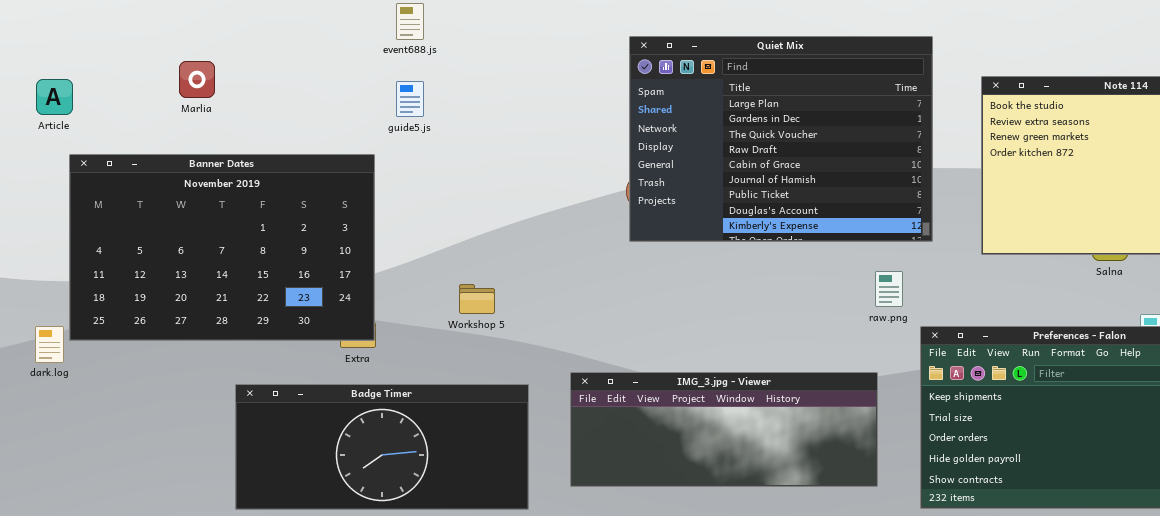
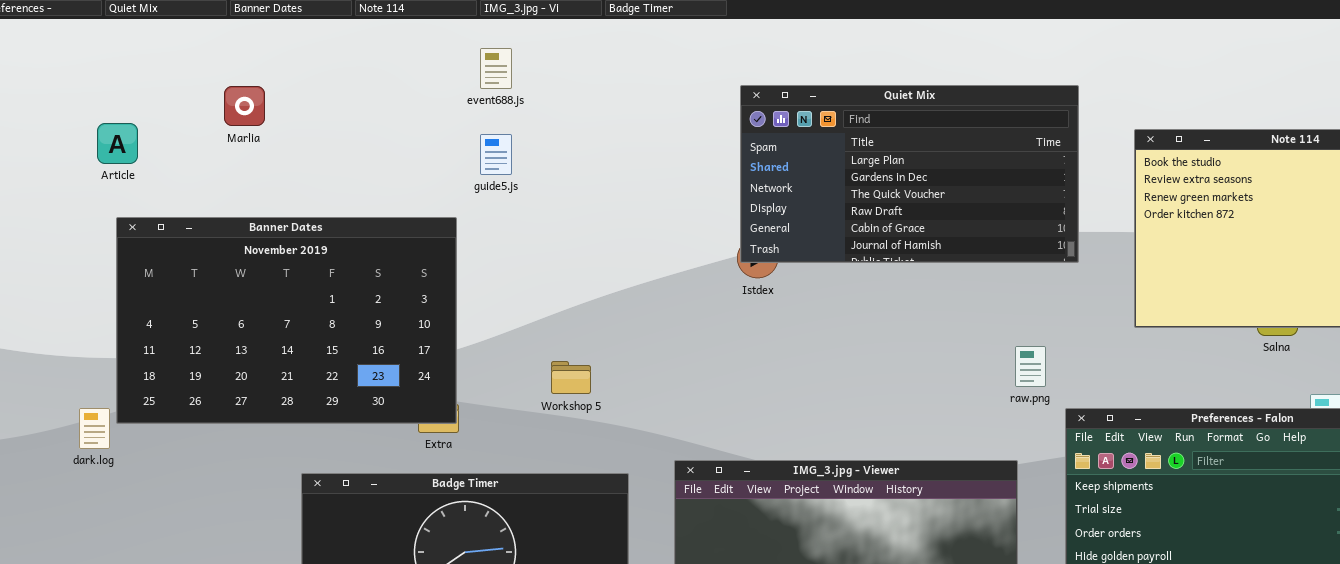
Quiet Mix: [629,36,933,242] -> [740,85,1079,263], resized
Marlia: [179,61,215,98] -> [224,86,265,126], moved
Article: [36,79,73,115] -> [97,123,138,164], moved

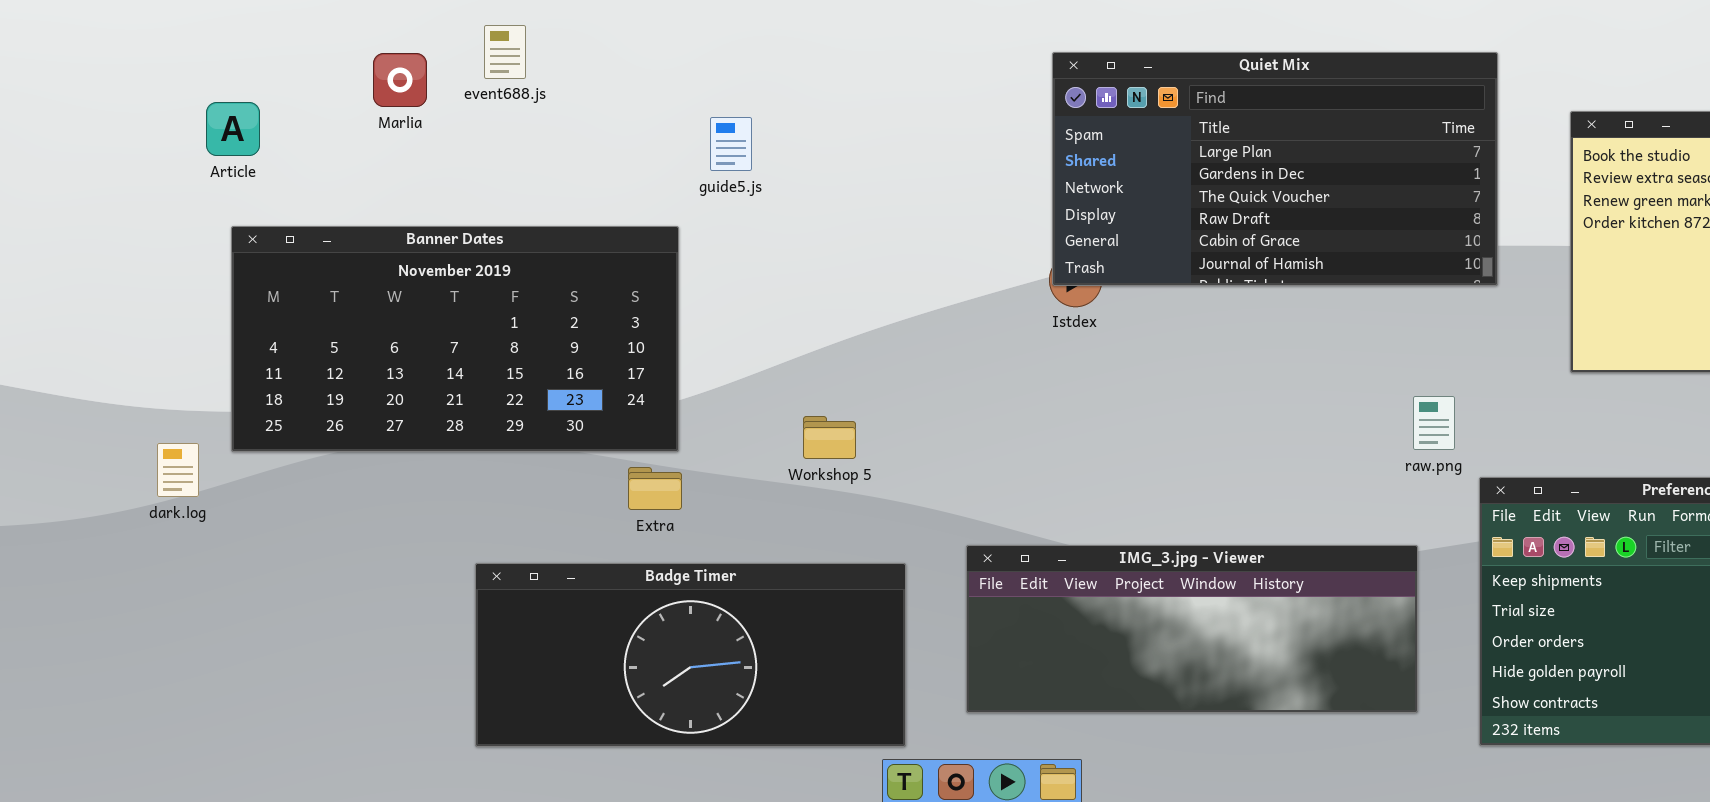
event688.js: [480,48,512,89] -> [484,25,526,79], moved
Banner Dates: [116,217,457,424] -> [231,226,679,452], resized
dark.log: [79,408,110,449] -> [157,443,199,497], moved

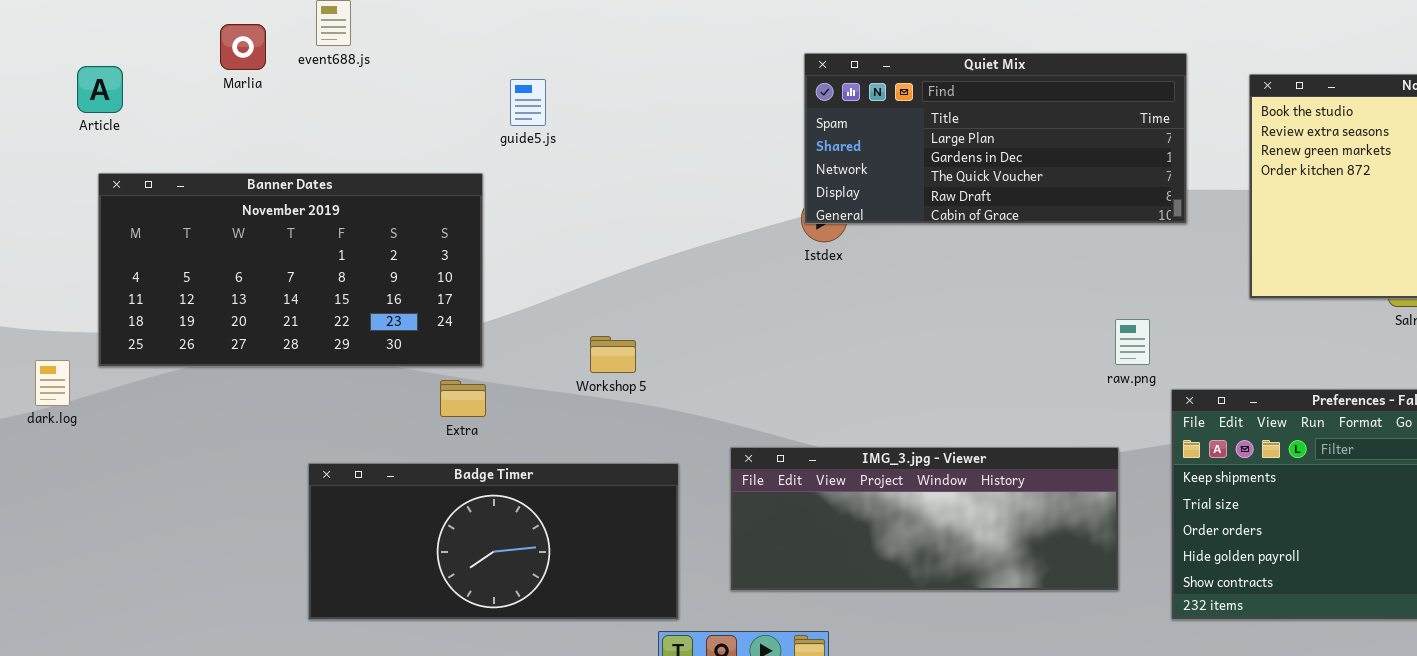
Quiet Mix: [1052,52,1498,286] -> [804,53,1187,224], resized

